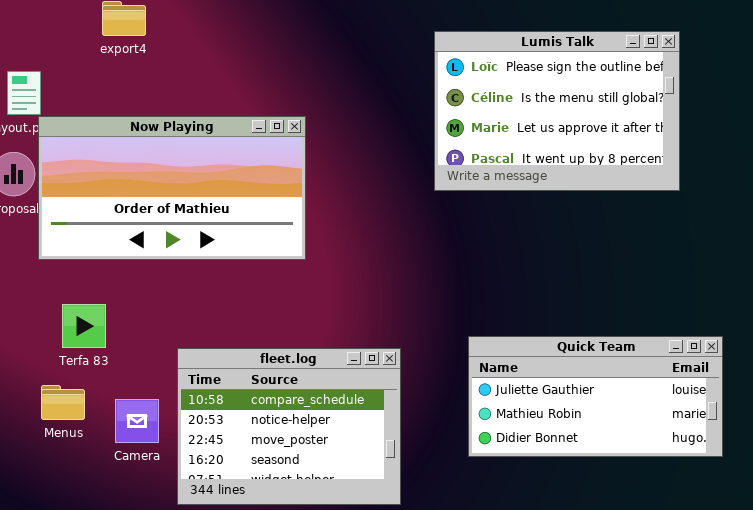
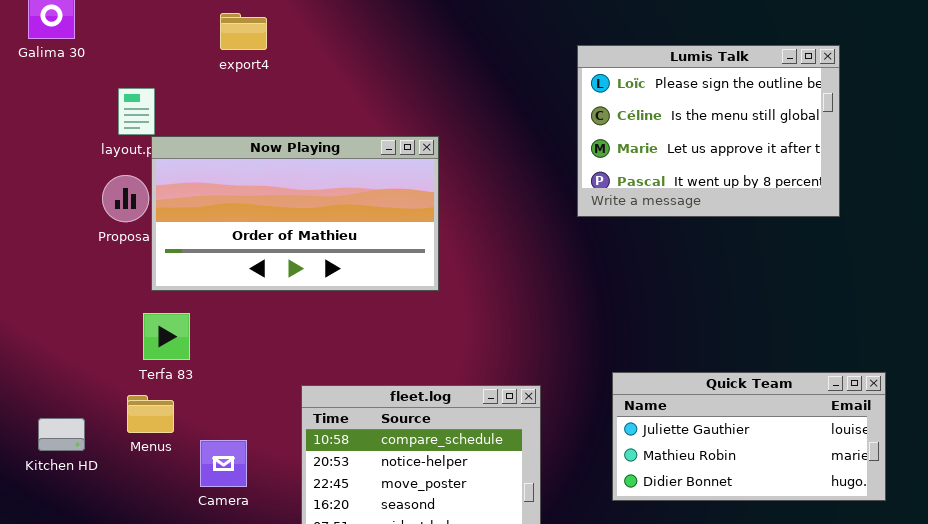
Terfa 83: [62,304,106,348] -> [143,313,190,360], moved
Menus: [41,385,85,420] -> [127,395,174,433], moved
Camera: [115,399,159,443] -> [200,440,247,487], moved

